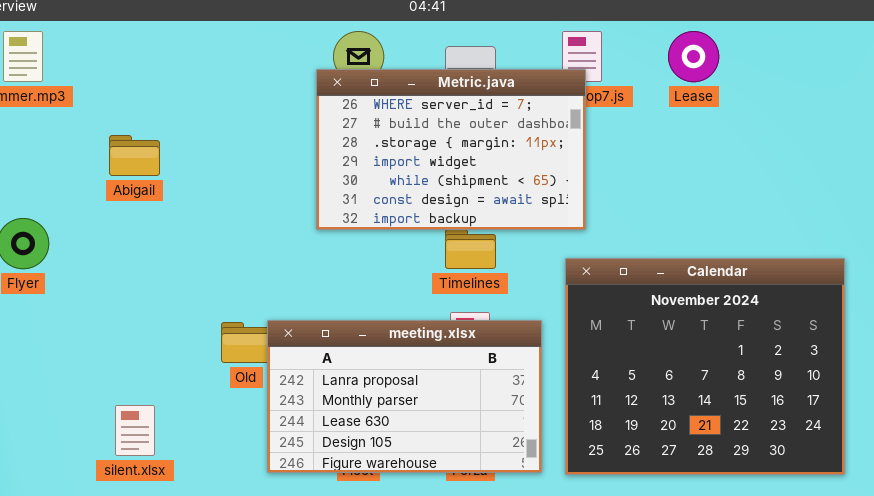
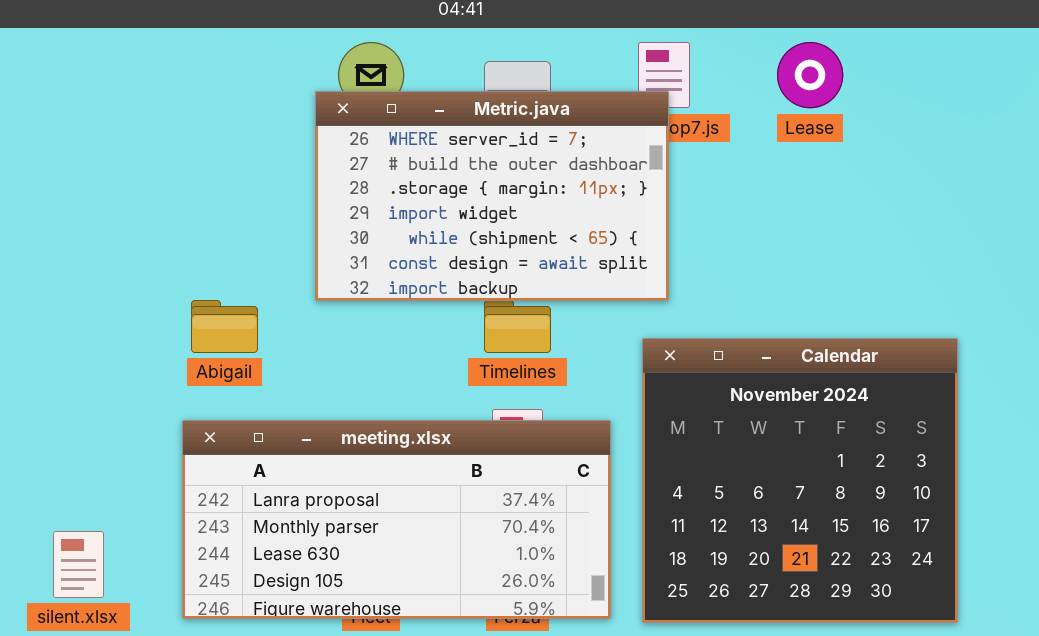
Abigail: [109,135,160,176] -> [191,300,258,353], moved
Calendar: [565,258,845,475] -> [642,338,958,623], resized
meeting.xlsx: [267,320,542,473] -> [182,420,611,619], resized

